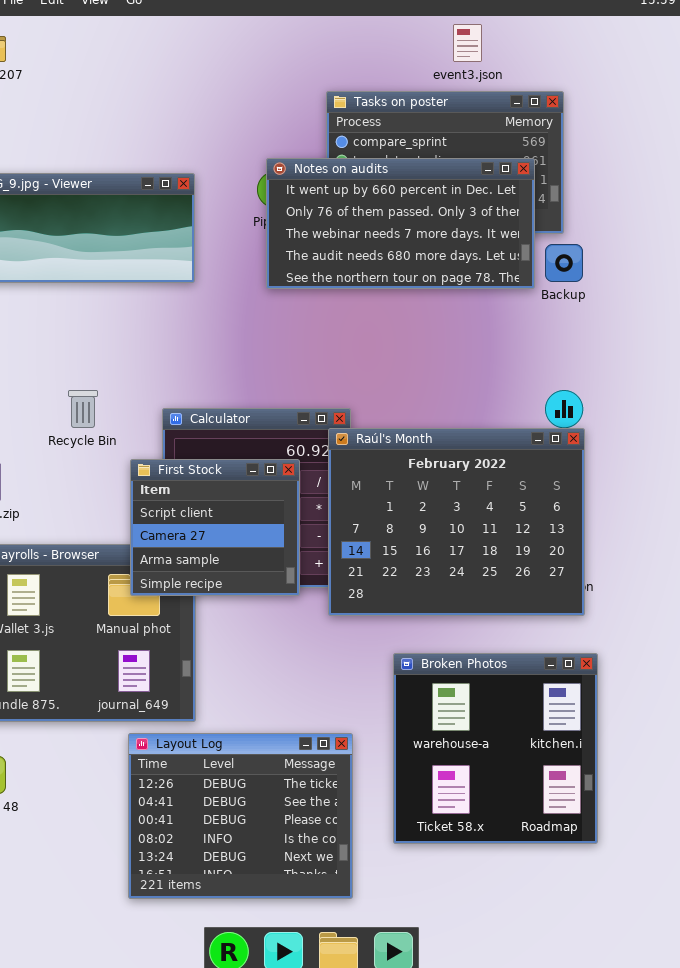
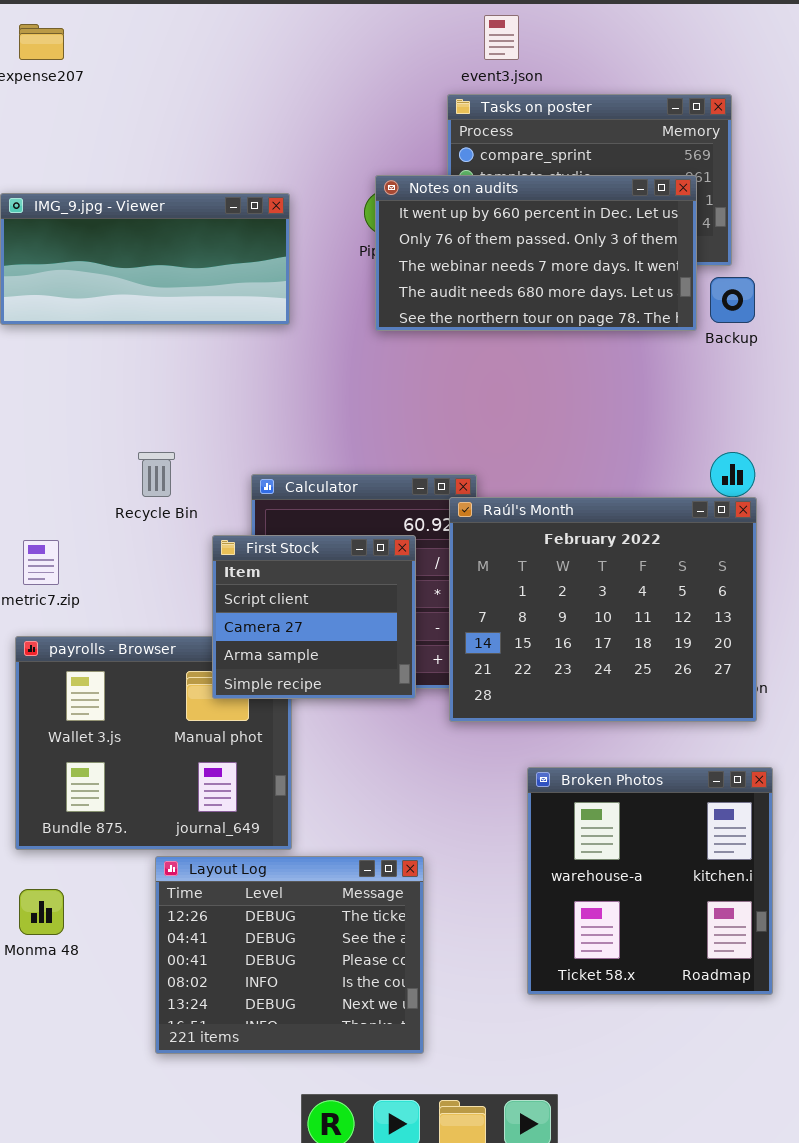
event3.json: [453,24,482,62] -> [484,15,519,60], moved
Layout Log: [128,733,353,899] -> [155,856,424,1054], moved

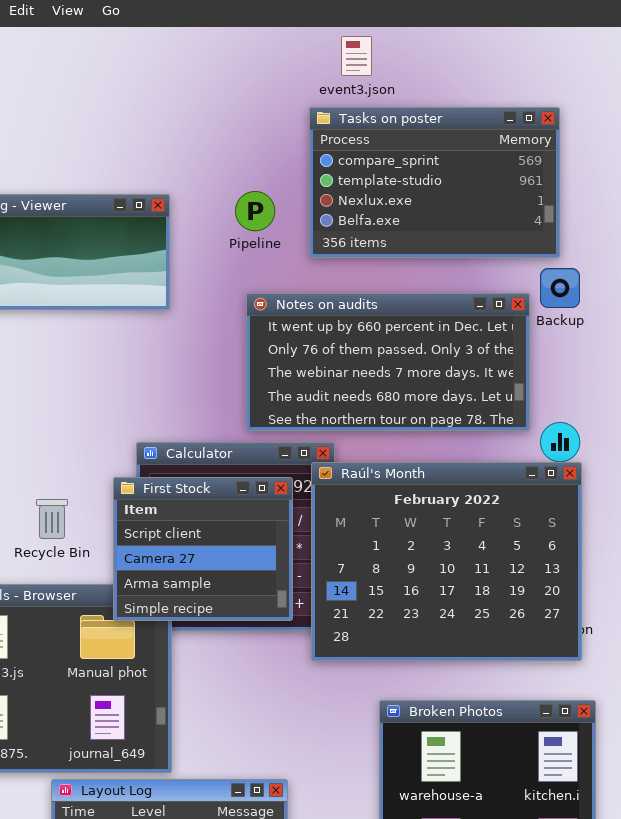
Notes on audits: [375,175,697,331] -> [246,293,530,431], moved
Recycle Bin: [138,452,175,497] -> [36,499,68,539], moved
First Stock: [212,535,416,699] -> [113,477,293,621], moved

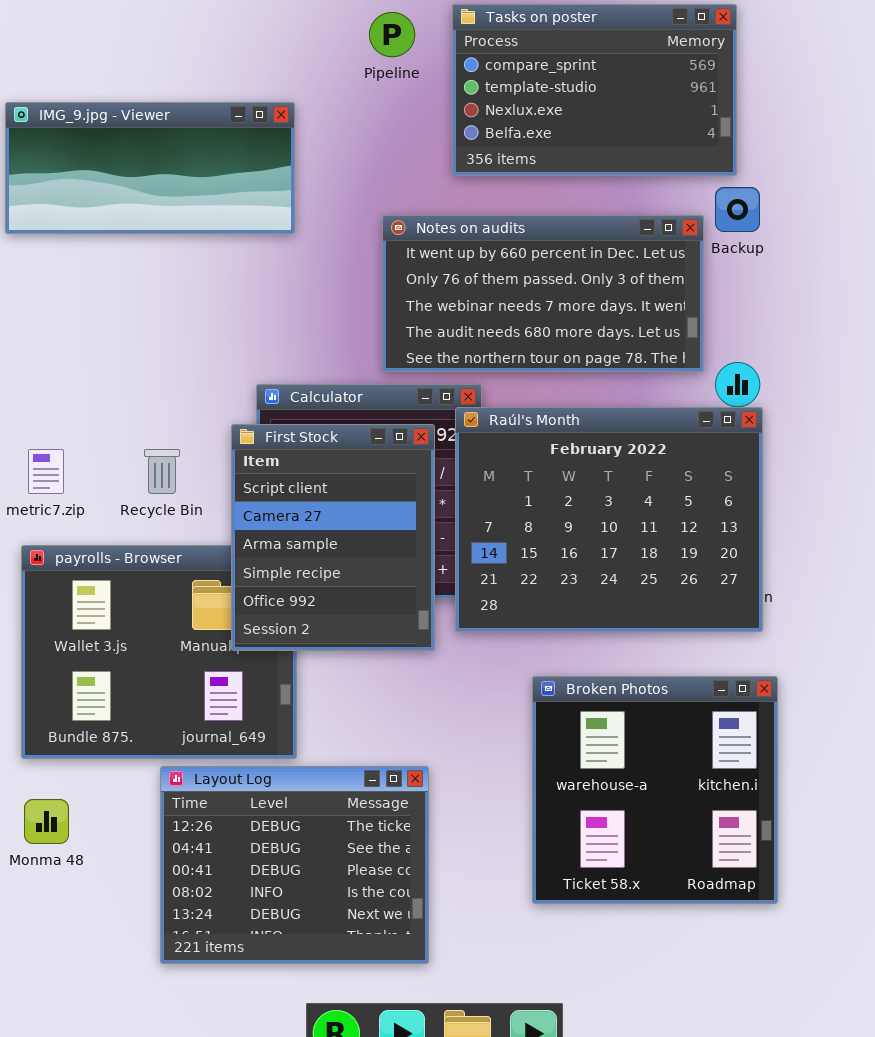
Pipeline: [235,191,275,231] -> [369,12,415,57], moved
First Stock: [113,477,293,621] -> [231,424,435,651], resized

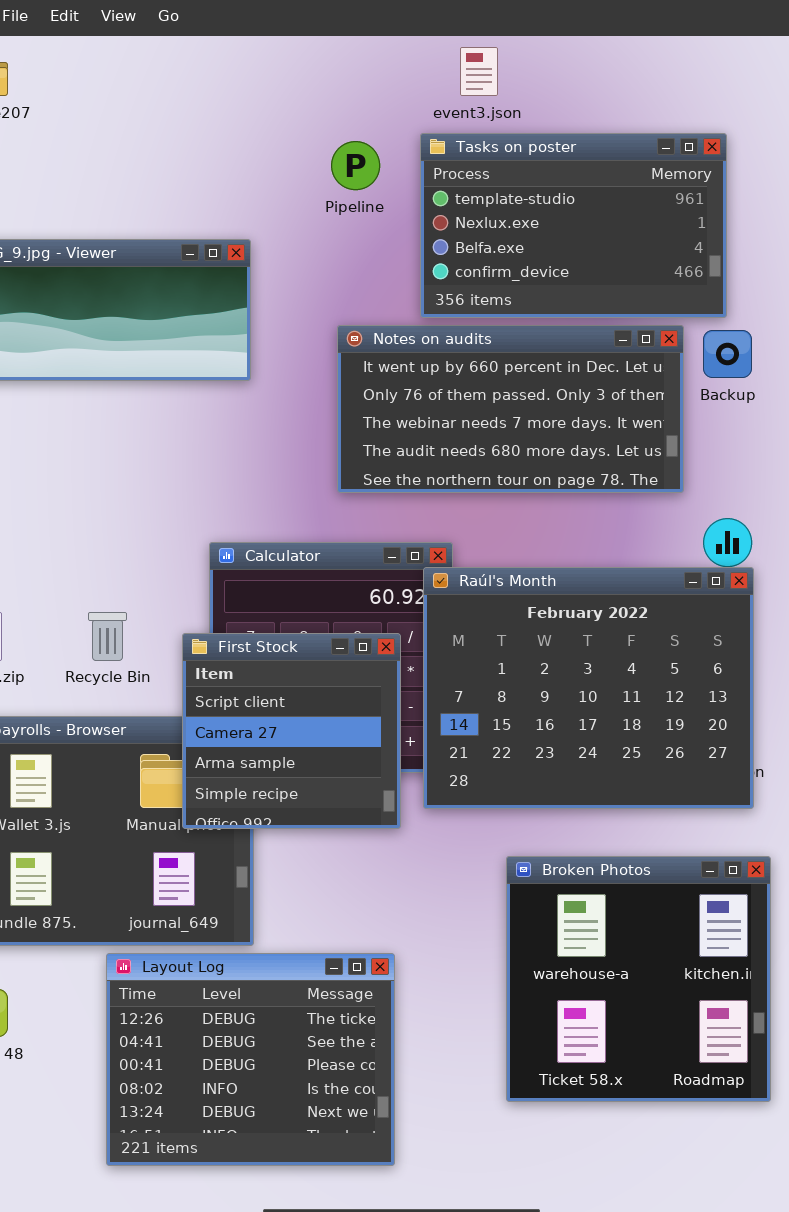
Tasks on poster: [452,4,737,176] -> [420,133,727,318], scrolled down 1 row
Notes on audits: [382,215,704,372] -> [337,325,684,493], moved
First Stock: [231,424,435,651] -> [182,633,401,829], resized

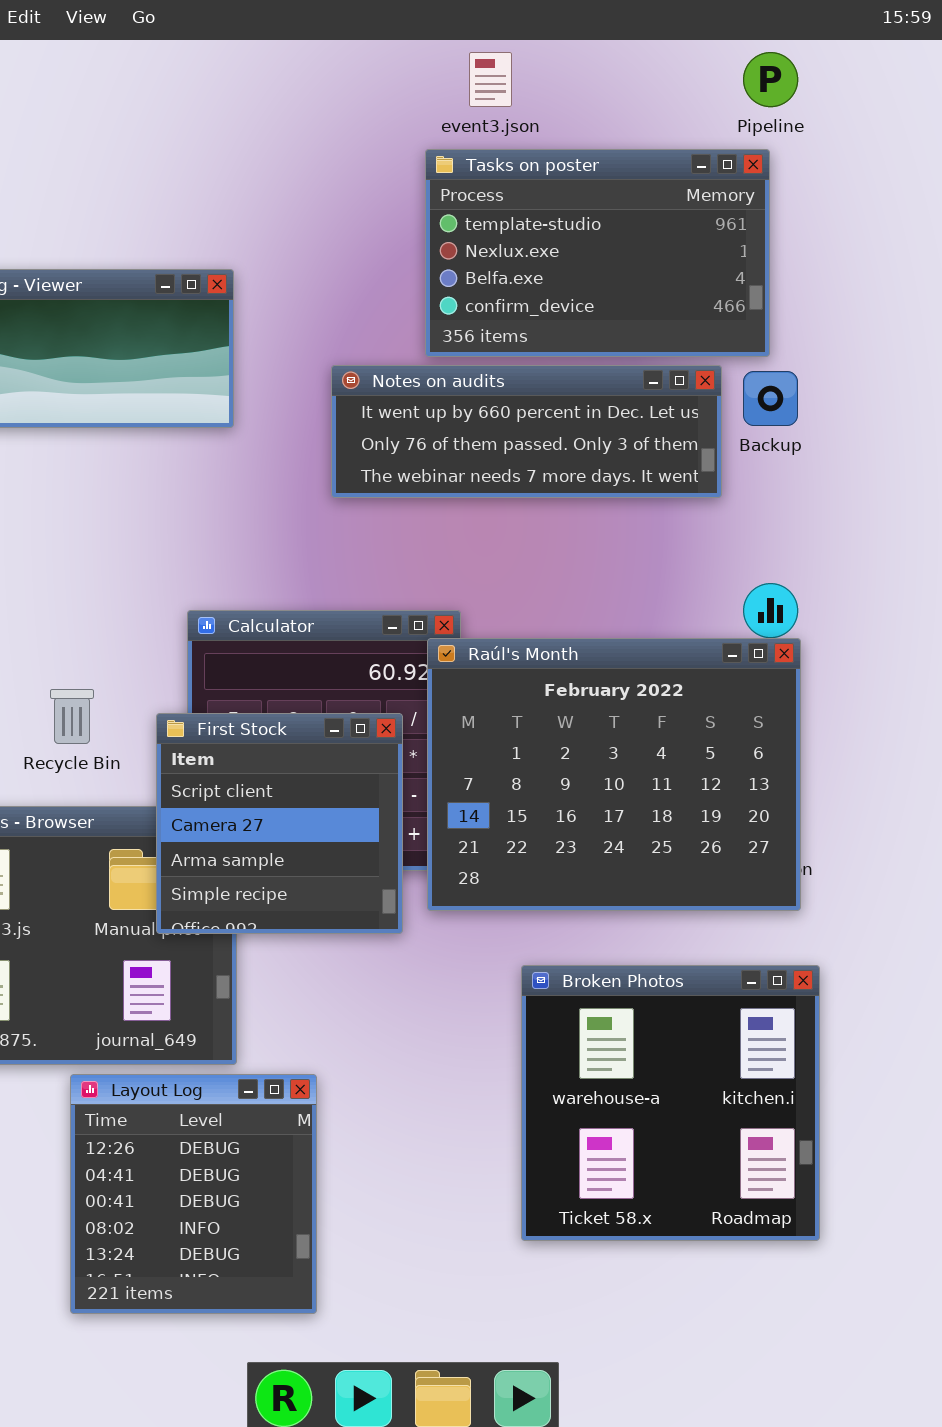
Pipeline: [331,141,380,190] -> [743,52,798,107], moved
Notes on audits: [337,325,684,493] -> [331,365,722,498], resized
Layout Log: [106,953,395,1166] -> [70,1074,317,1314], resized

